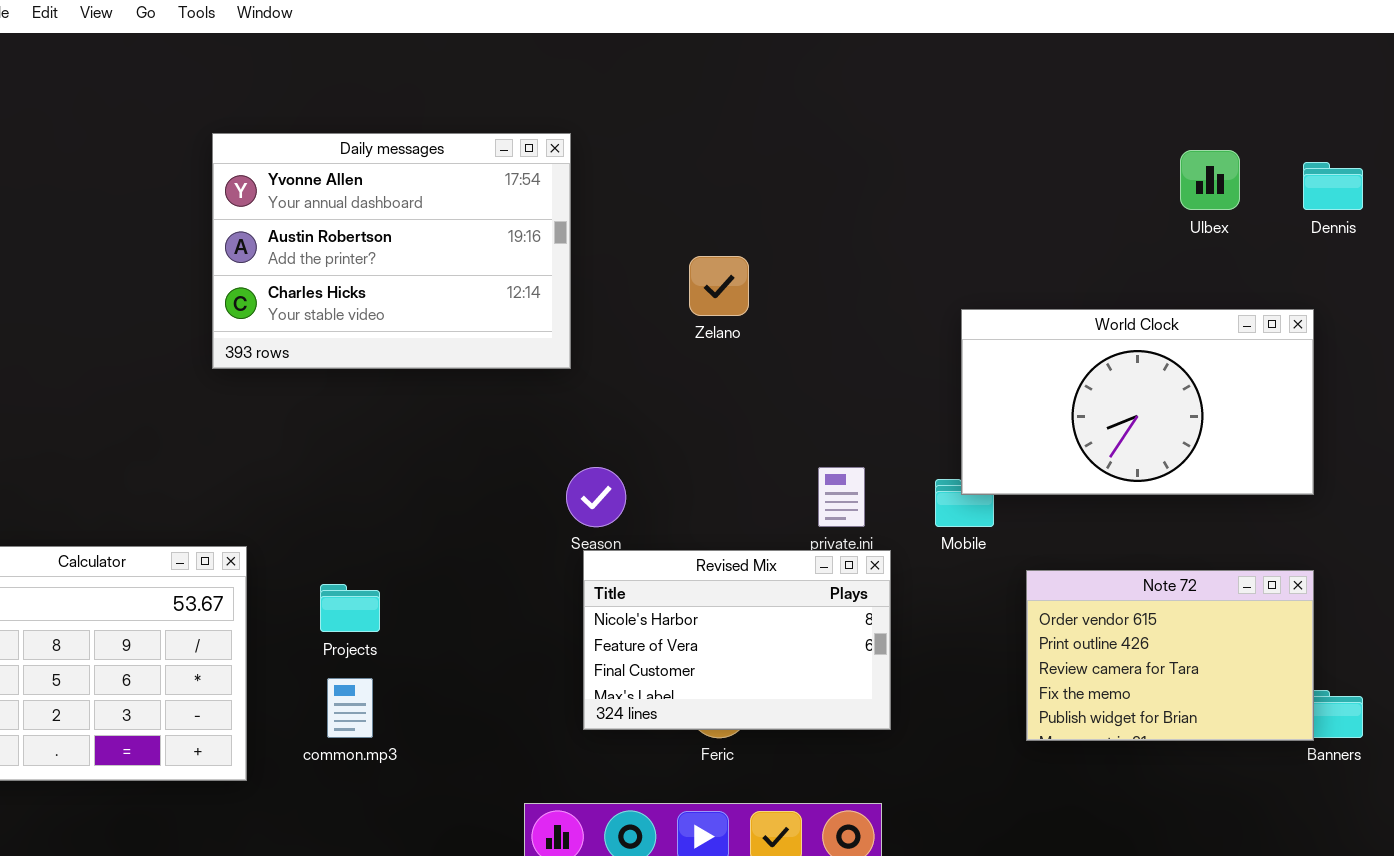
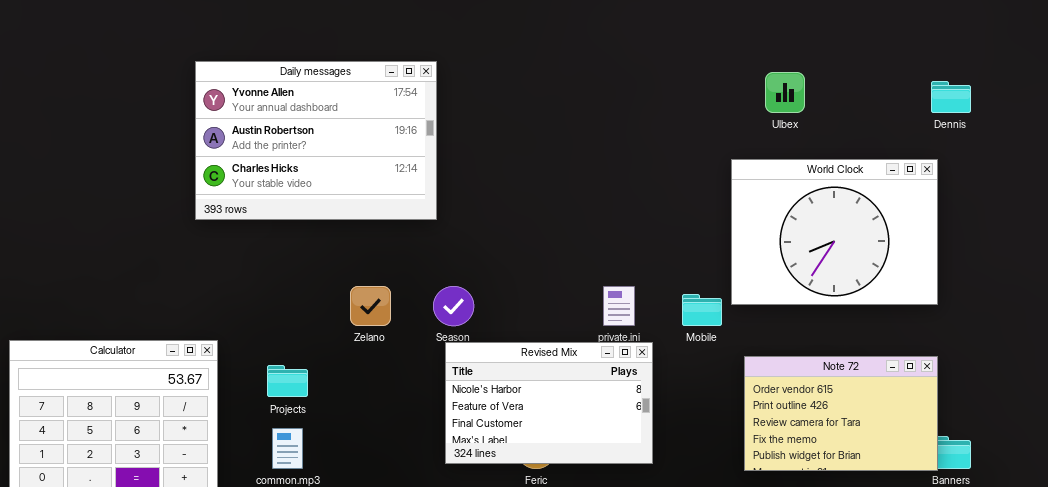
Ulbex: [1180,150,1240,210] -> [765,72,805,113], moved
Zelano: [689,256,749,316] -> [350,286,391,326], moved
World Clock: [961,309,1314,495] -> [731,159,938,305], resized

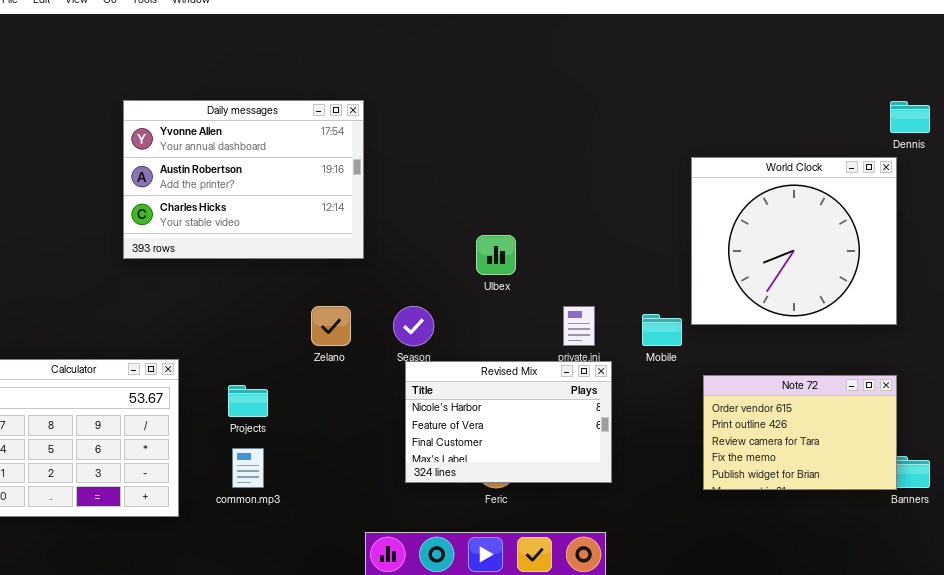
Daily messages: [195,61,437,220] -> [123,100,364,259], moved
Ulbex: [765,72,805,113] -> [476,235,516,275], moved
World Clock: [731,159,938,305] -> [691,157,897,325], resized

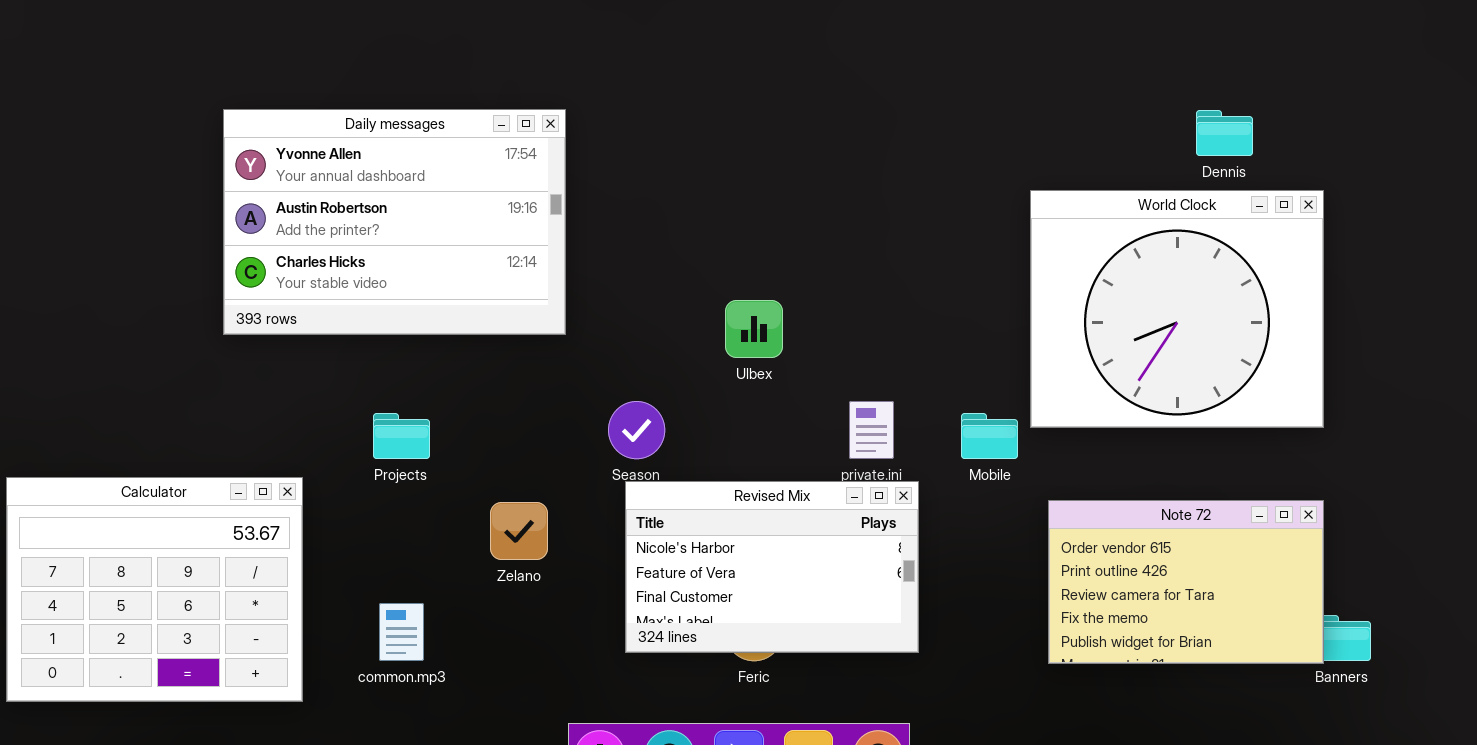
Dennis: [890,101,930,133] -> [1196,110,1253,156], moved
Zelano: [311,306,351,346] -> [490,502,548,560], moved
Projects: [228,385,268,417] -> [373,413,430,459], moved

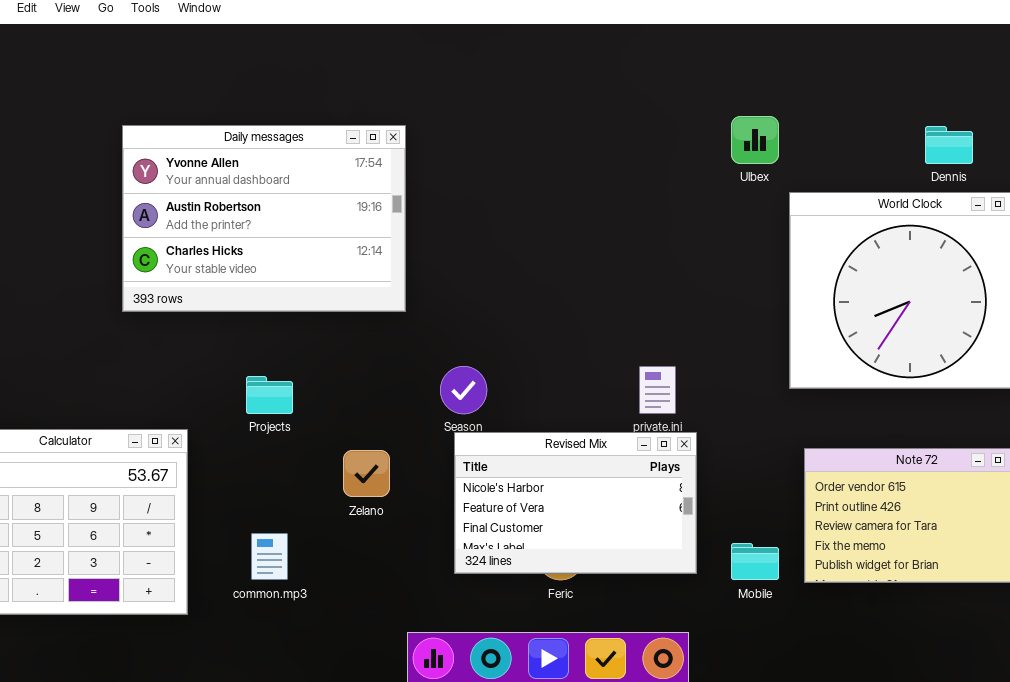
Ulbex: [725,300,783,358] -> [731,116,779,164], moved
Mobile: [961,413,1018,459] -> [731,543,779,580], moved

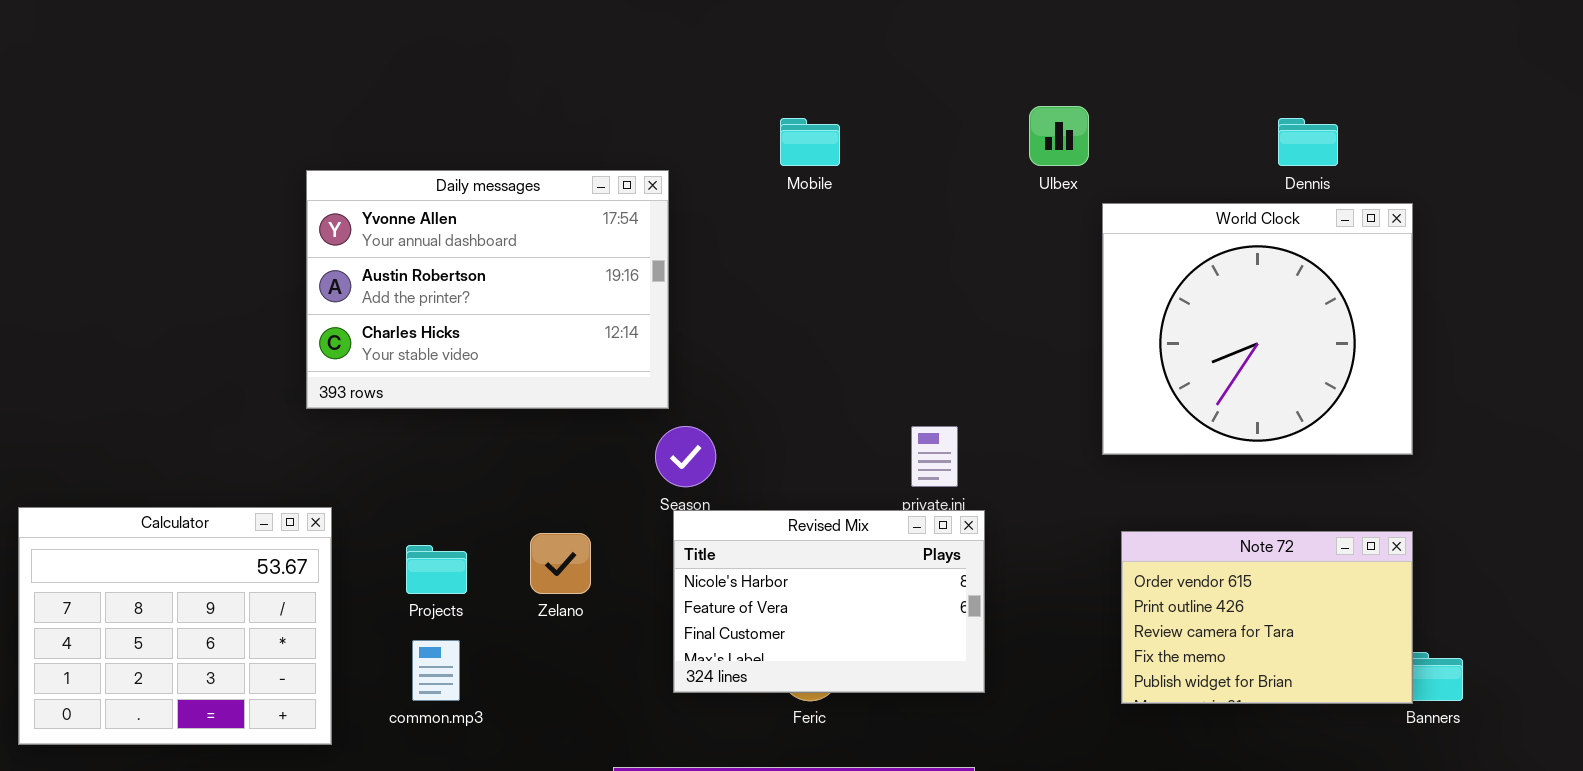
Daily messages: [122,125,406,312] -> [306,170,669,409], moved
Projects: [246,376,293,414] -> [406,545,467,594], moved
Mobile: [731,543,779,580] -> [780,118,840,166], moved

